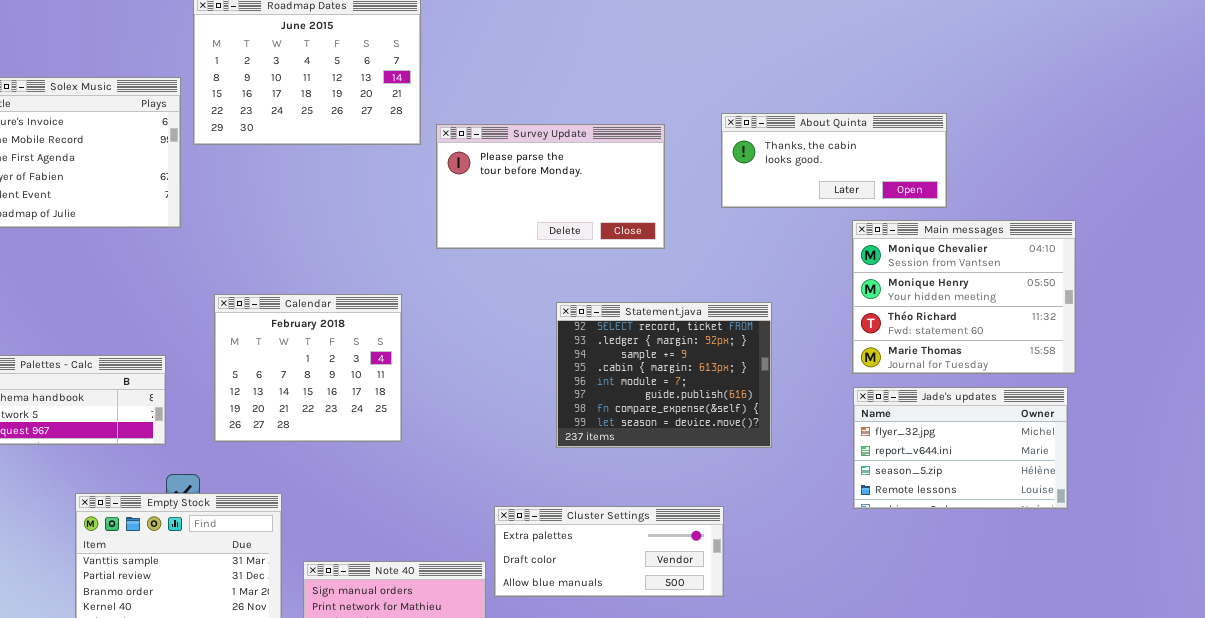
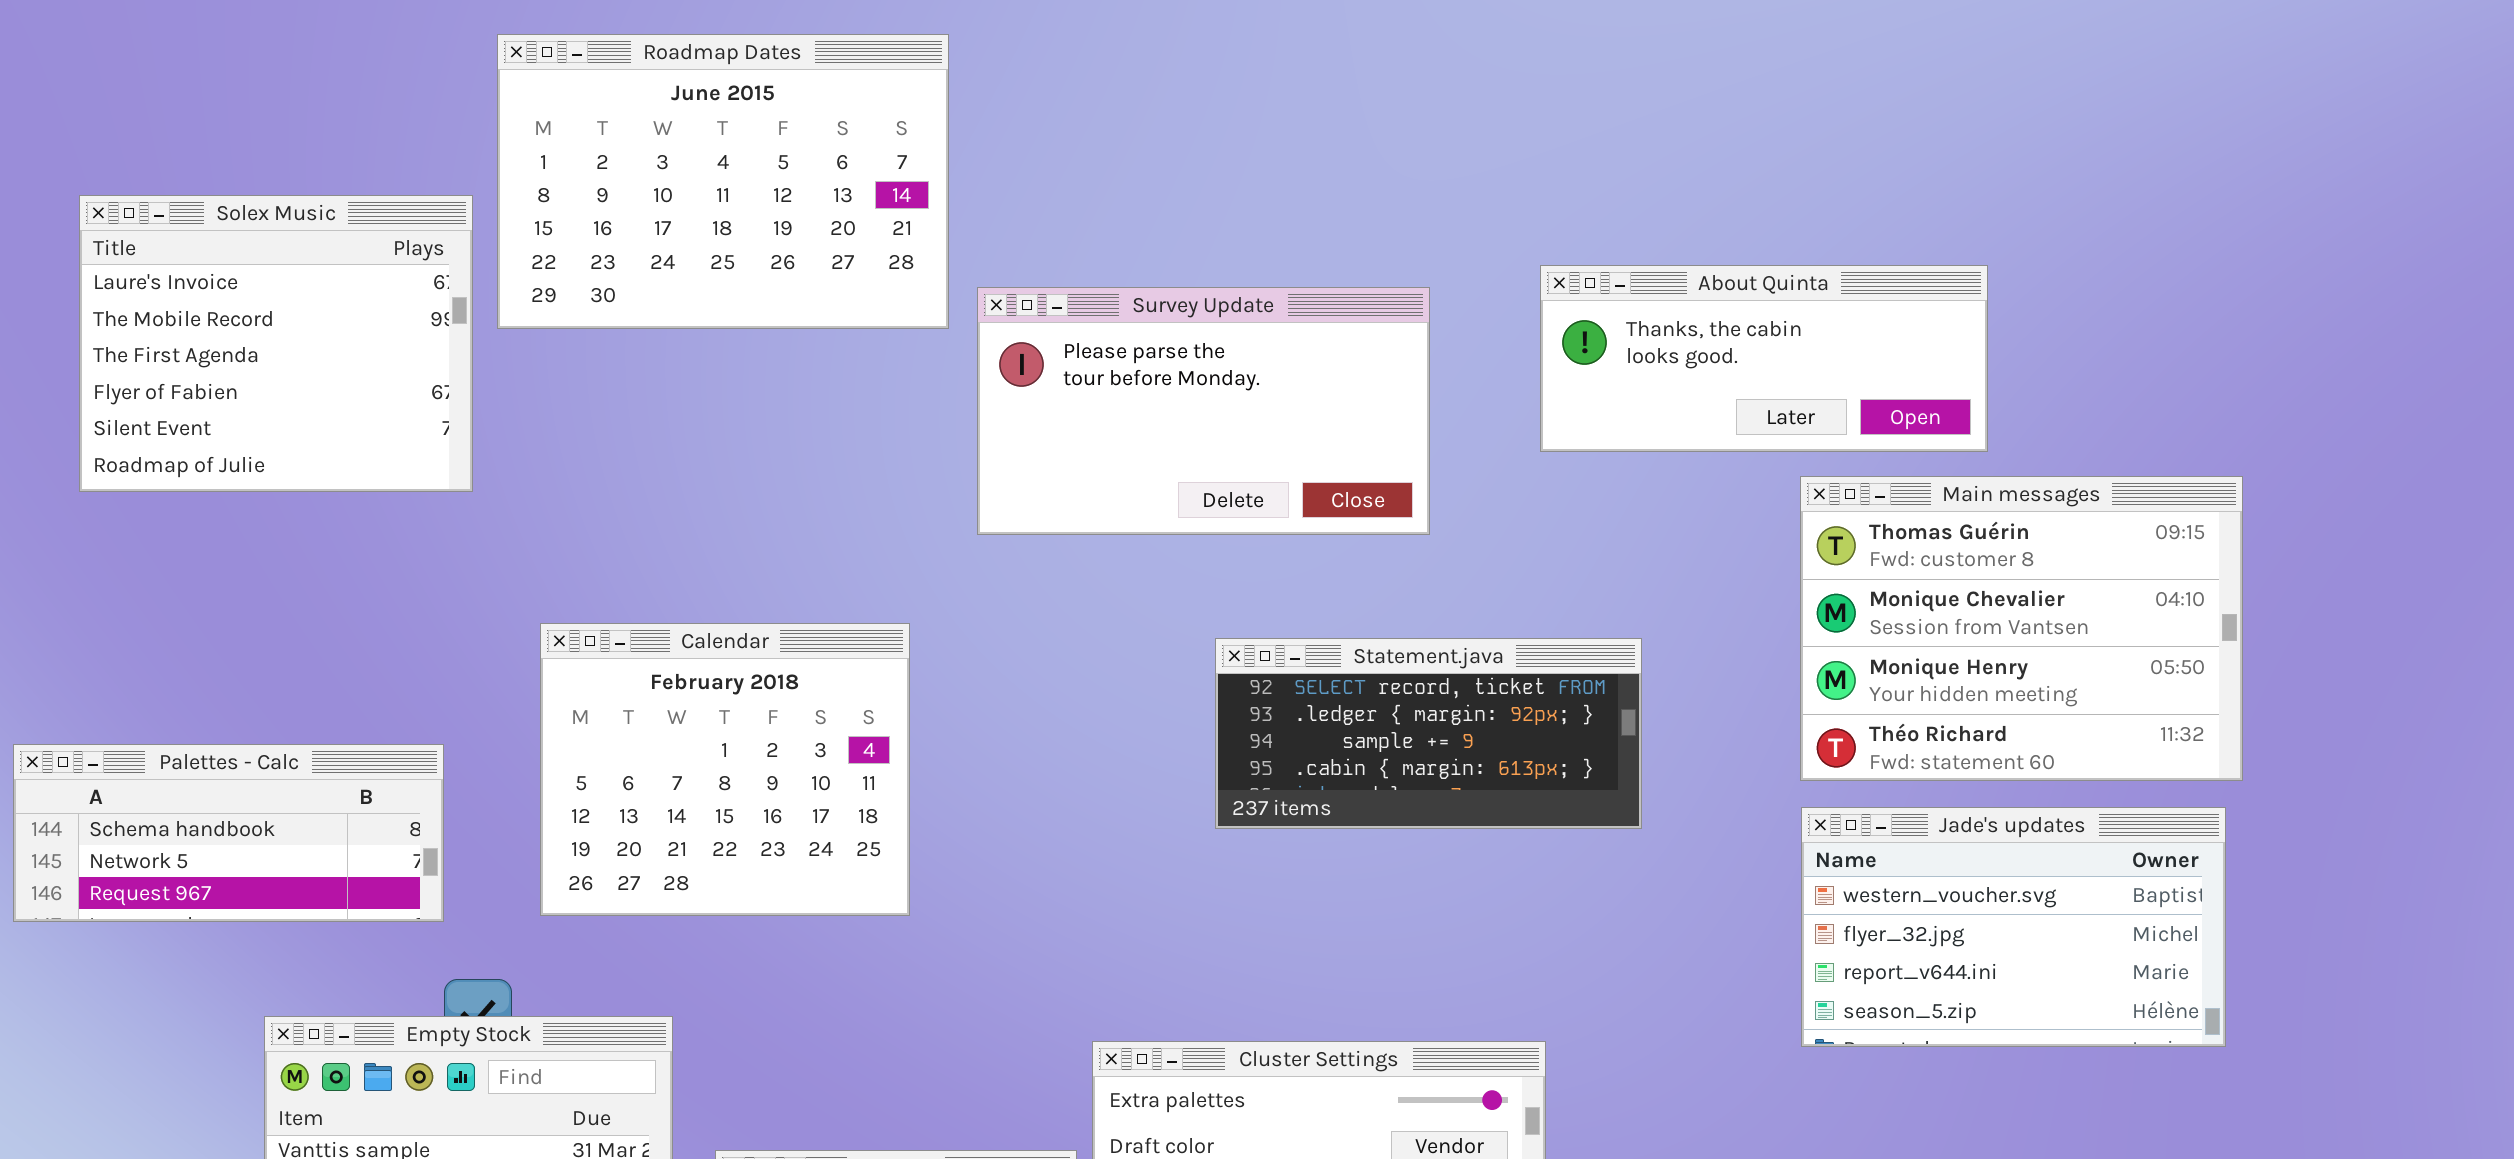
Main messages: [852,220,1076,374] -> [1800,476,2243,781], scrolled up 1 row
Statement.java: [556,302,772,448] -> [1215,638,1642,829], resized
Jade's updates: [853,387,1068,509] -> [1801,807,2226,1047], scrolled up 1 row

